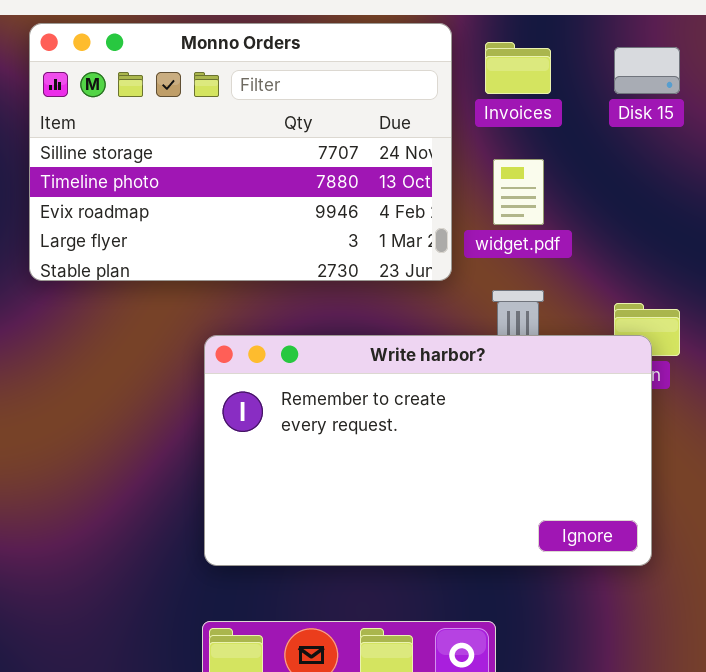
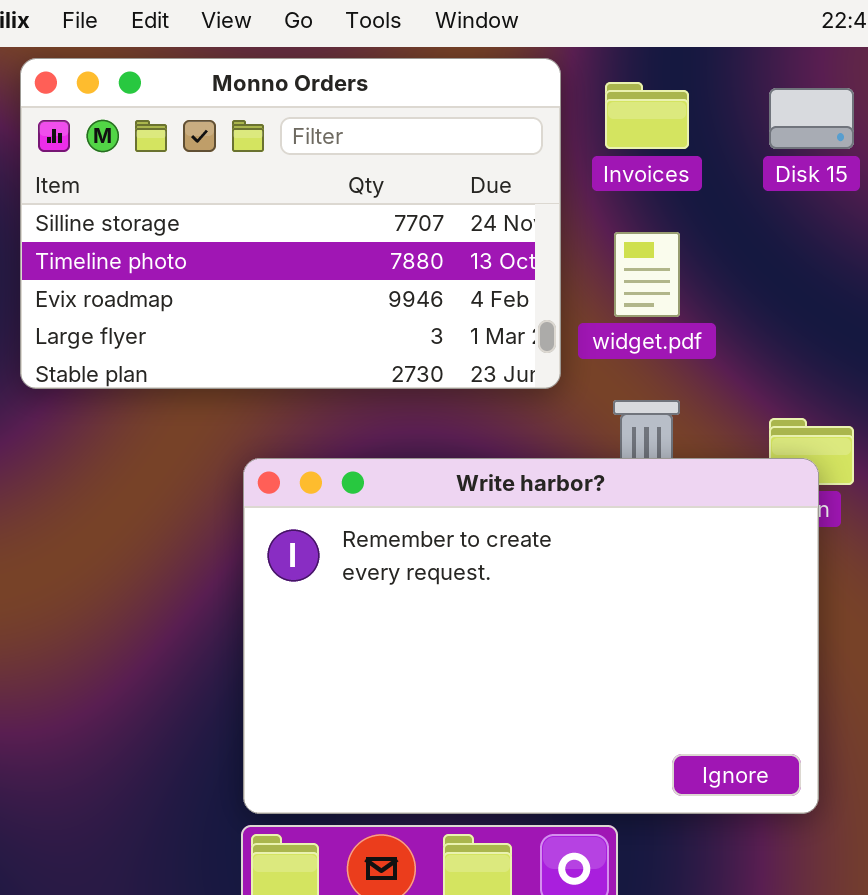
Write harbor?: [204,335,652,566] -> [243,458,819,814], resized

